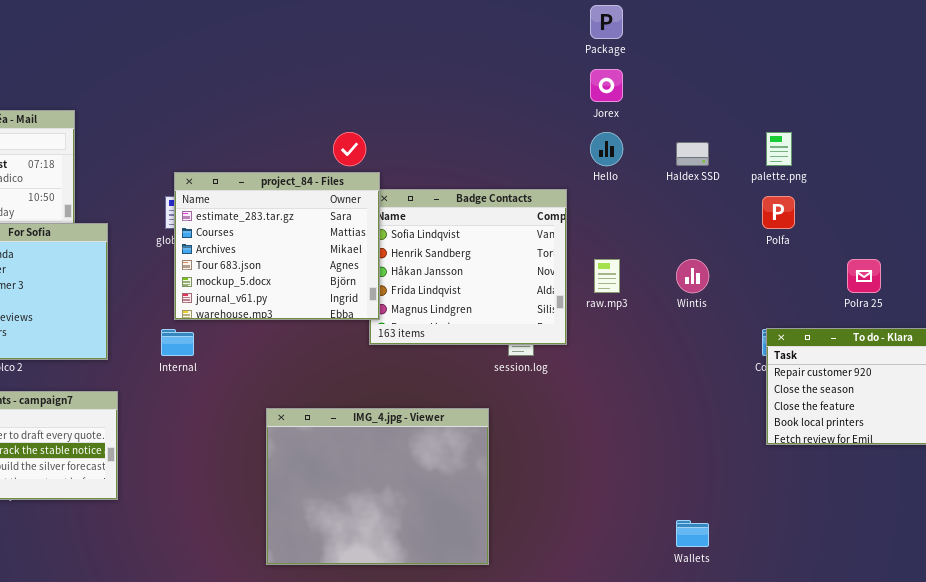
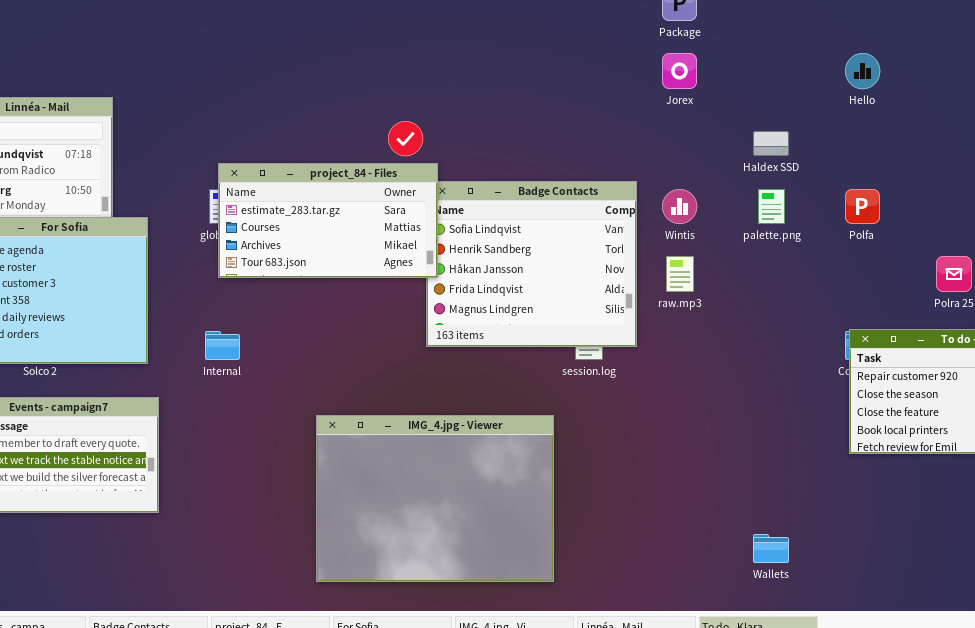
Hello: [590,132,623,166] -> [845,53,880,89], moved
palette.png: [766,132,792,166] -> [758,189,785,224], moved
project_84 - Files: [174,172,380,320] -> [218,163,438,278], resized
Wintis: [676,259,709,293] -> [662,189,697,224], moved

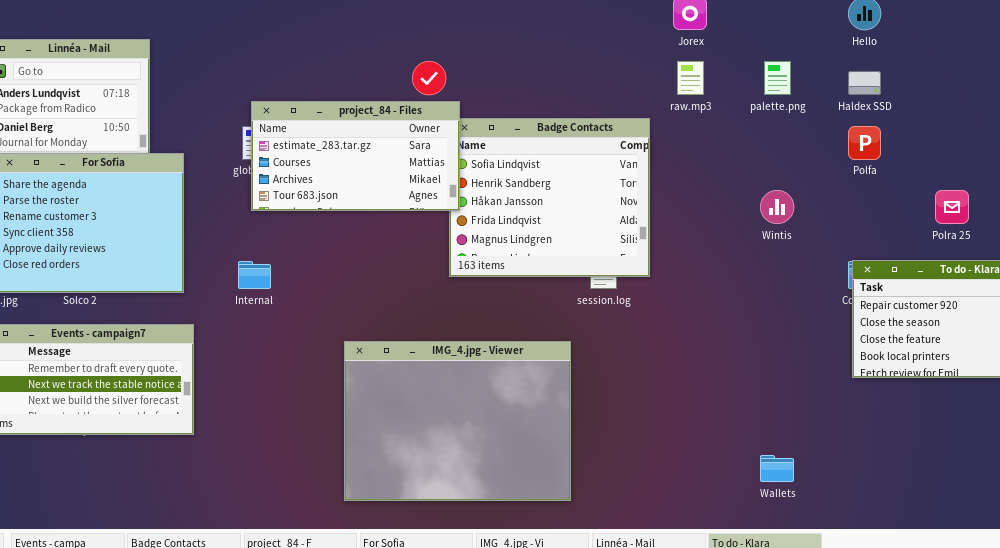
Haldex SSD: [753,131,789,156] -> [848,71,881,95], moved
Wintis: [662,189,697,224] -> [760,190,794,224], moved
palette.png: [758,189,785,224] -> [764,61,791,95], moved
raw.mp3: [666,256,694,292] -> [677,61,704,95], moved

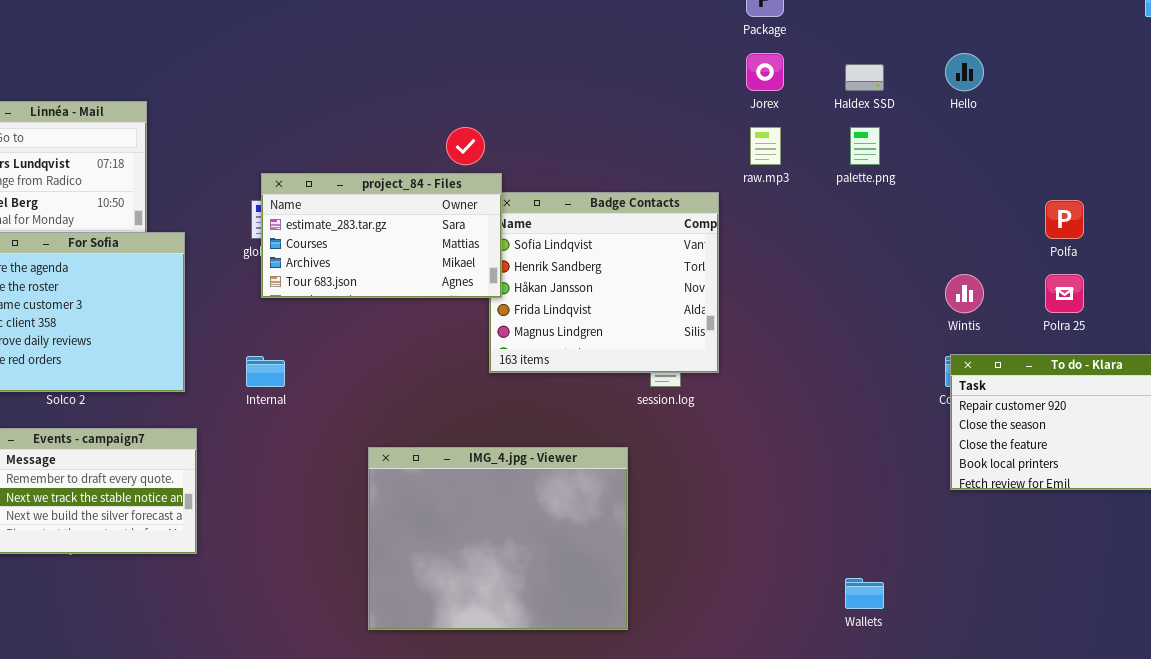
Haldex SSD: [848,71,881,95] -> [845,64,884,91], moved
Polfa: [848,126,881,160] -> [1045,200,1084,239], moved
Wintis: [760,190,794,224] -> [945,274,984,313], moved

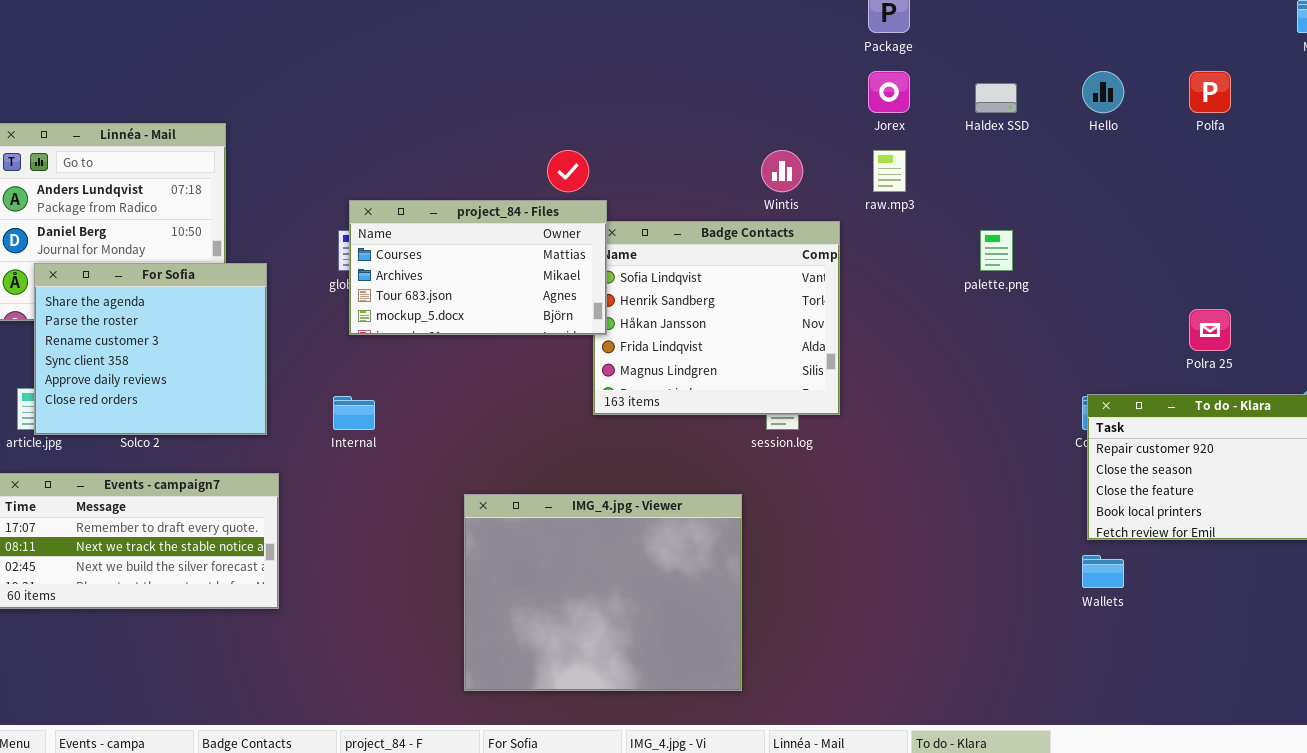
palette.png: [850,127,880,165] -> [980,230,1013,271], moved
project_84 - Files: [261,173,502,298] -> [349,200,607,335], scrolled down 1 row
Polfa: [1045,200,1084,239] -> [1189,71,1231,113], moved
Wintis: [945,274,984,313] -> [761,150,803,192], moved
Wallets: [845,578,884,609] -> [1082,555,1124,588], moved

